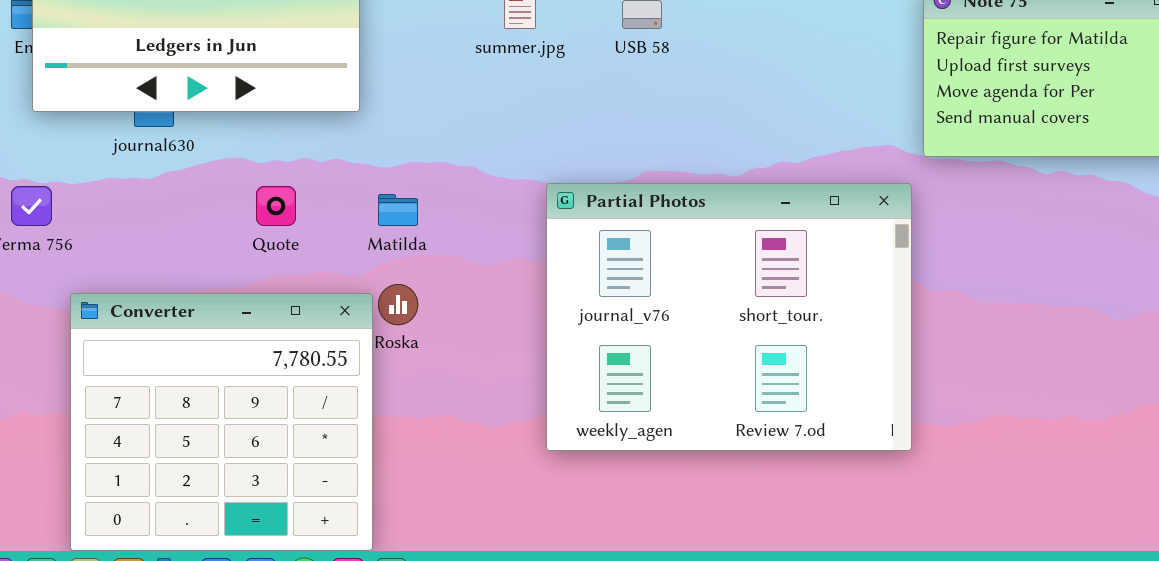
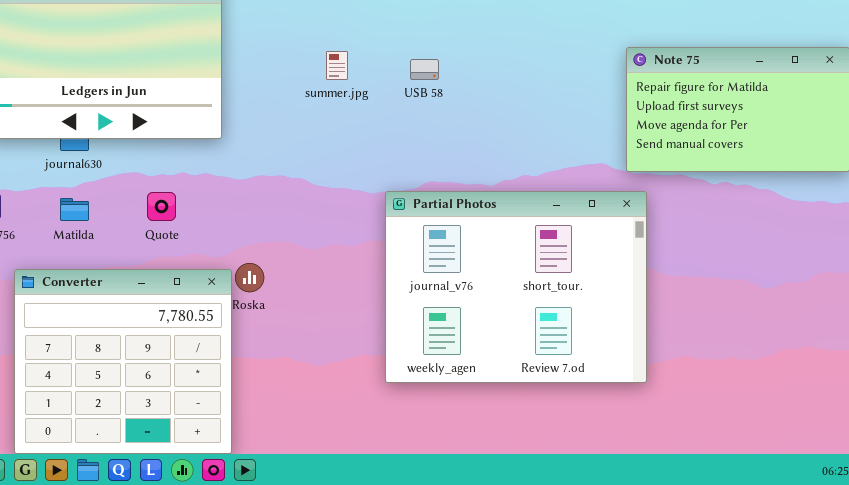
Partial Photos: [546,183,912,451] -> [385,191,647,383], moved
Matilda: [378,194,418,226] -> [60,198,89,221], moved

